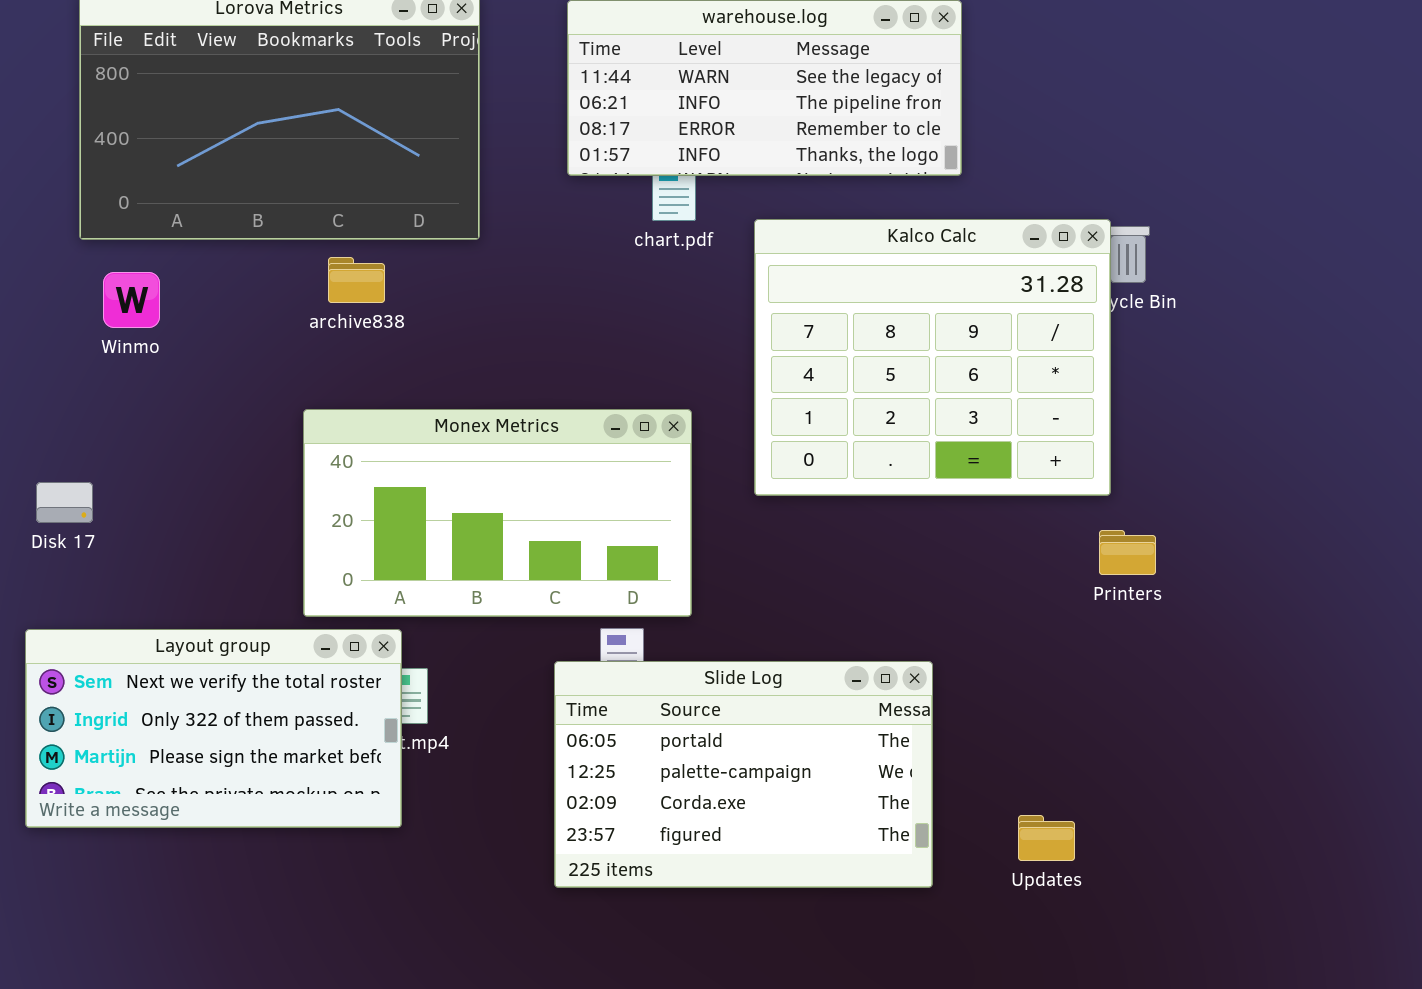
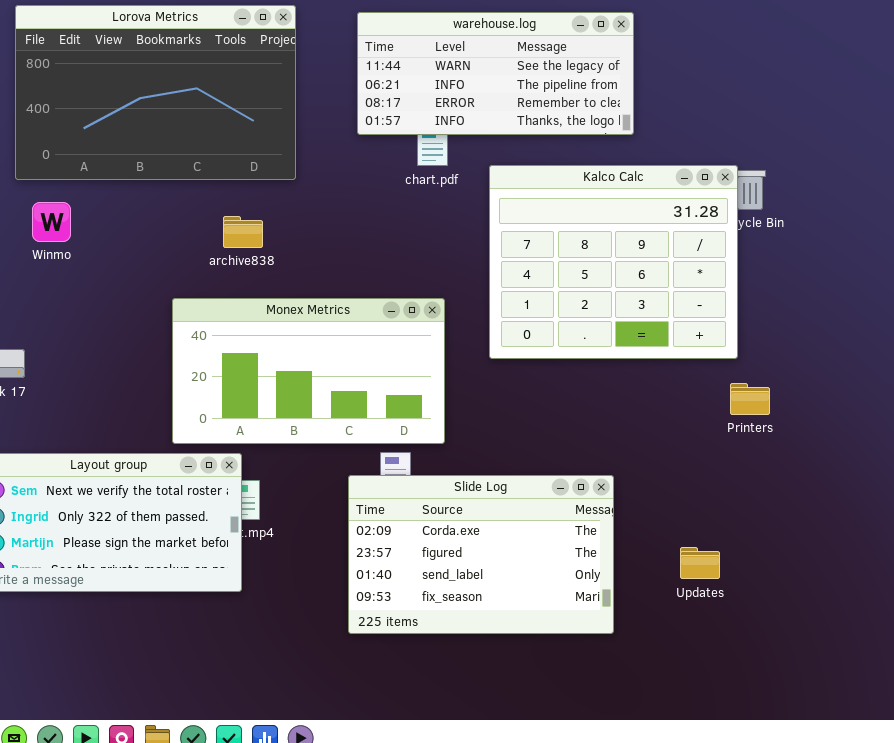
archive838: [328,257,385,303] -> [223,216,263,248], moved
Slide Log: [554,661,933,888] -> [348,475,614,634], scrolled down 2 rows
Updates: [1018,815,1075,861] -> [680,547,720,579], moved

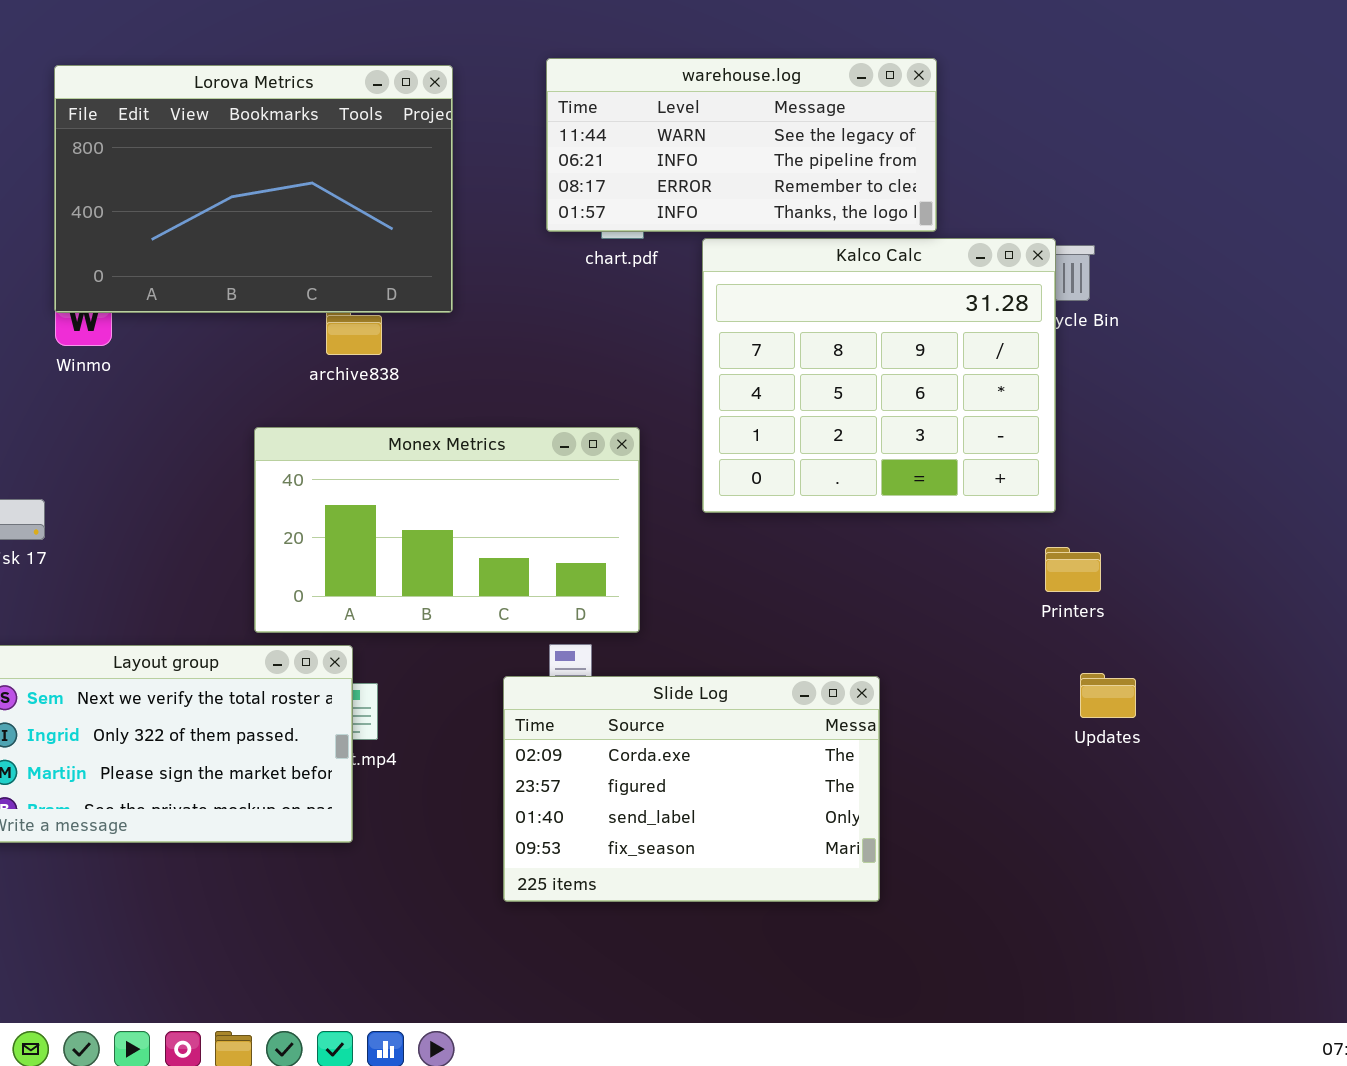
Lorova Metrics: [15,5,296,180] -> [54,65,453,313], moved
warehouse.log: [357,12,634,135] -> [546,58,937,232], moved
Updates: [680,547,720,579] -> [1080,673,1136,718], moved

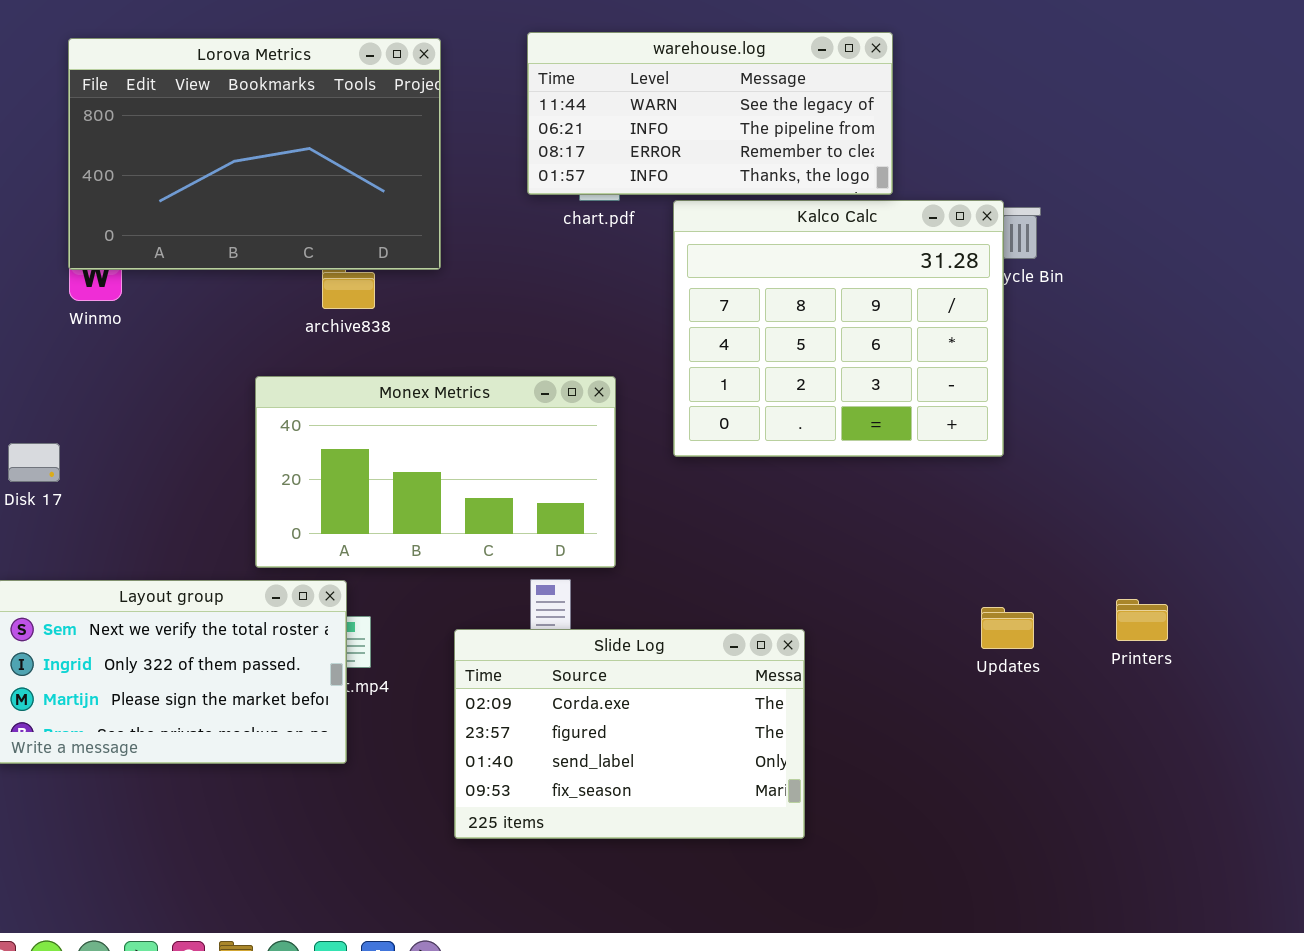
Printers: [1045,547,1101,592] -> [1116,599,1168,641], moved
Updates: [1080,673,1136,718] -> [981,607,1034,649], moved
Slide Log: [503,676,880,902] -> [454,629,805,839], moved

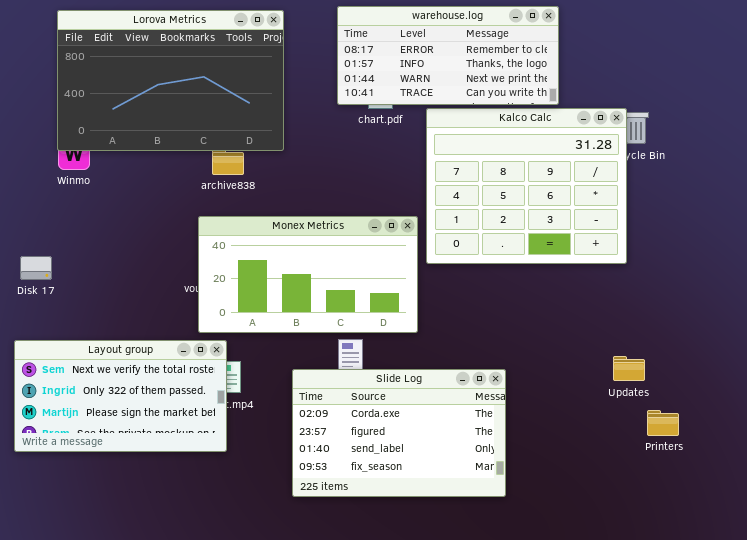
warehouse.log: [527,32,893,195] -> [337,6,559,105], scrolled down 2 rows
Monex Metrics: [255,376,616,568] -> [198,216,418,333], moved
Printers: [1116,599,1168,641] -> [647,410,679,436], moved

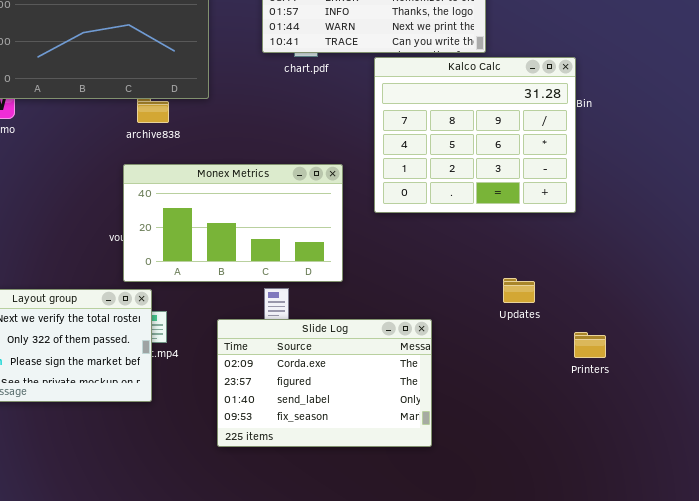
Kalco Calc: [426,108,627,264] -> [374,57,576,213], moved
Updates: [613,356,645,381] -> [503,278,535,303], moved
Printers: [647,410,679,436] -> [574,332,606,358], moved

